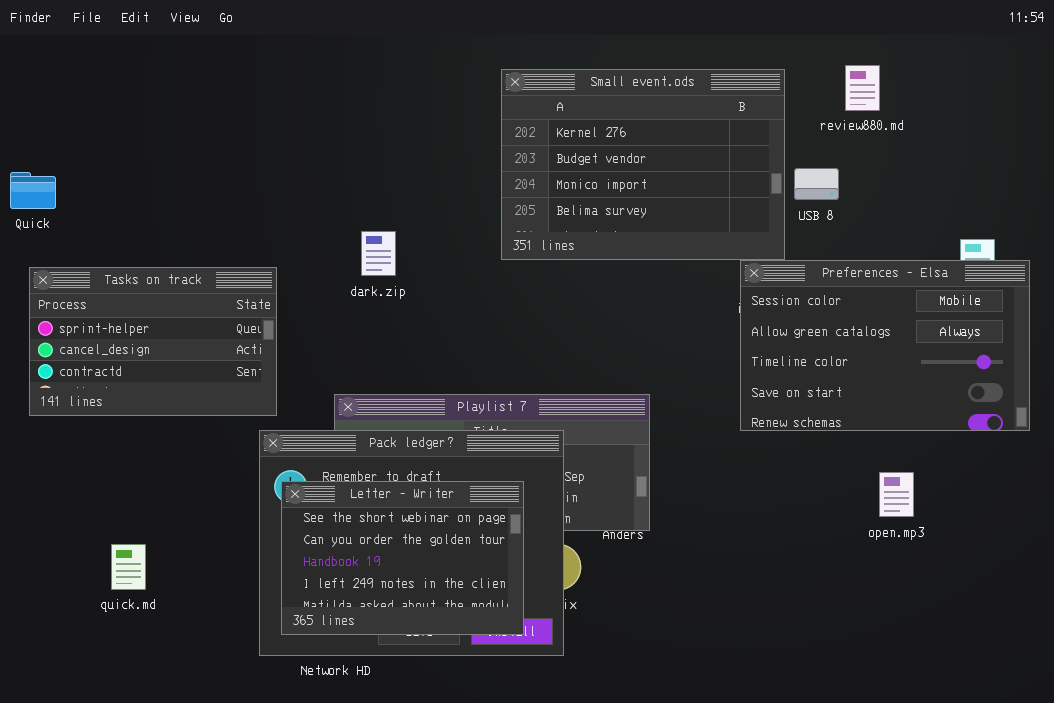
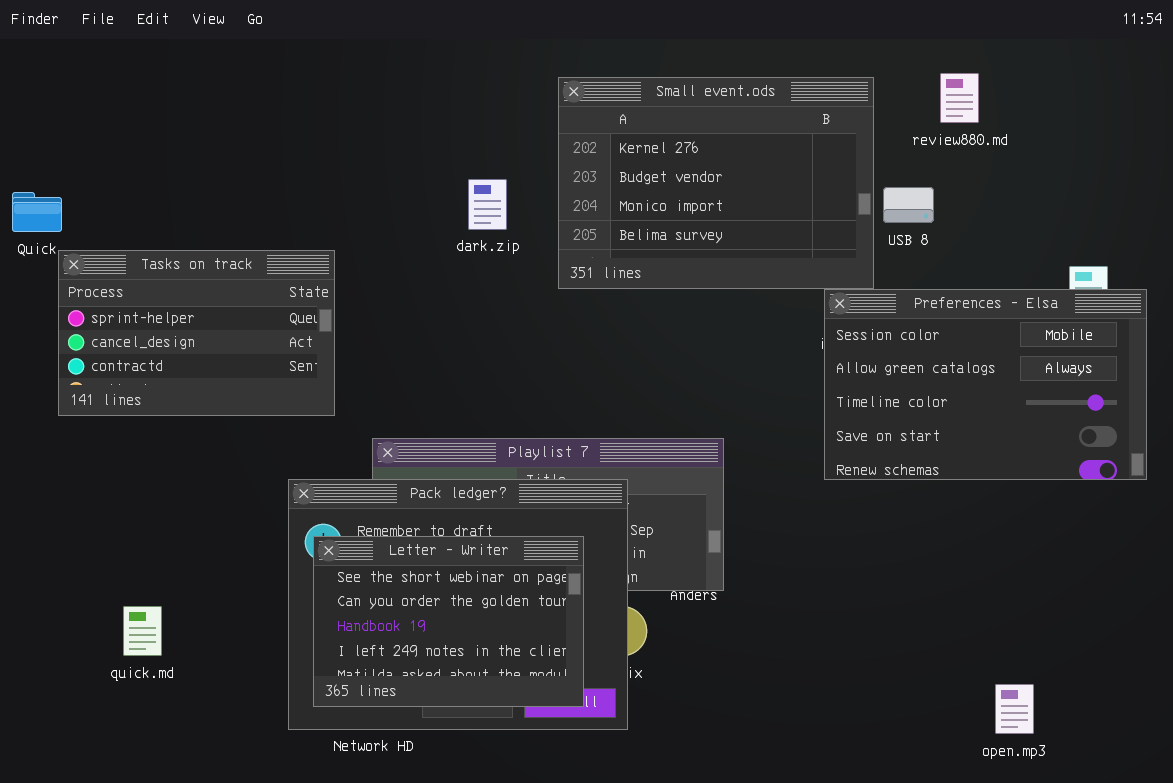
dark.zip: [361,231,396,276] -> [468,179,507,230], moved
Tasks on track: [29,267,277,416] -> [58,250,335,416], moved
open.mp3: [879,472,914,517] -> [995,684,1034,734], moved

